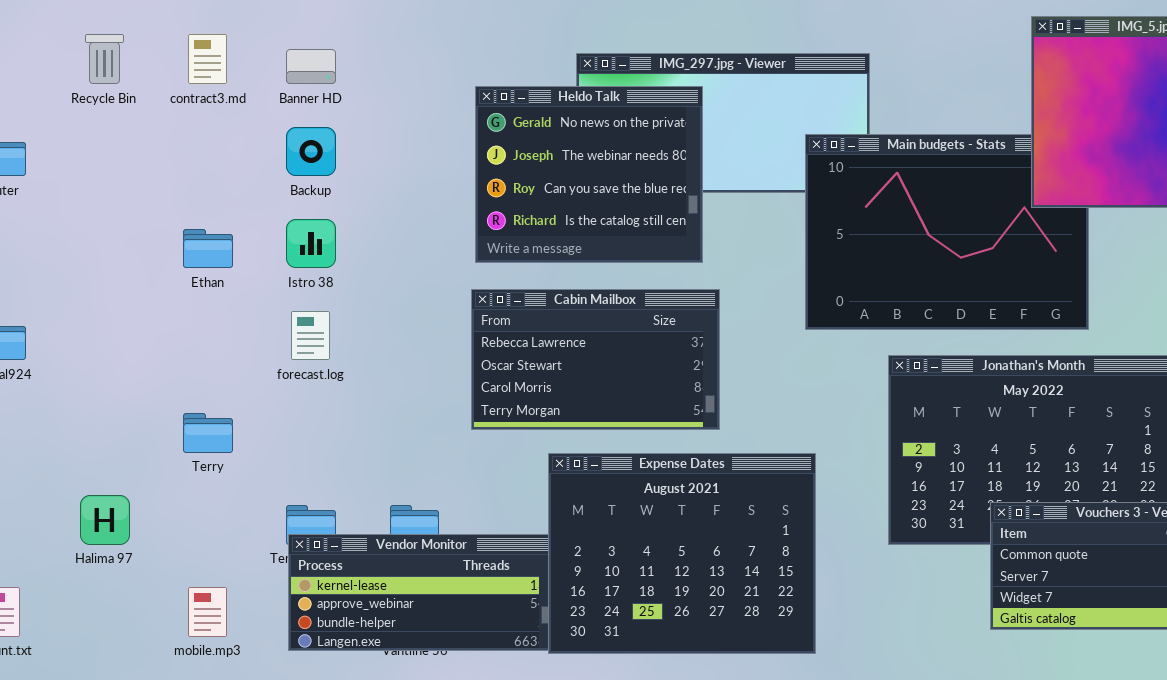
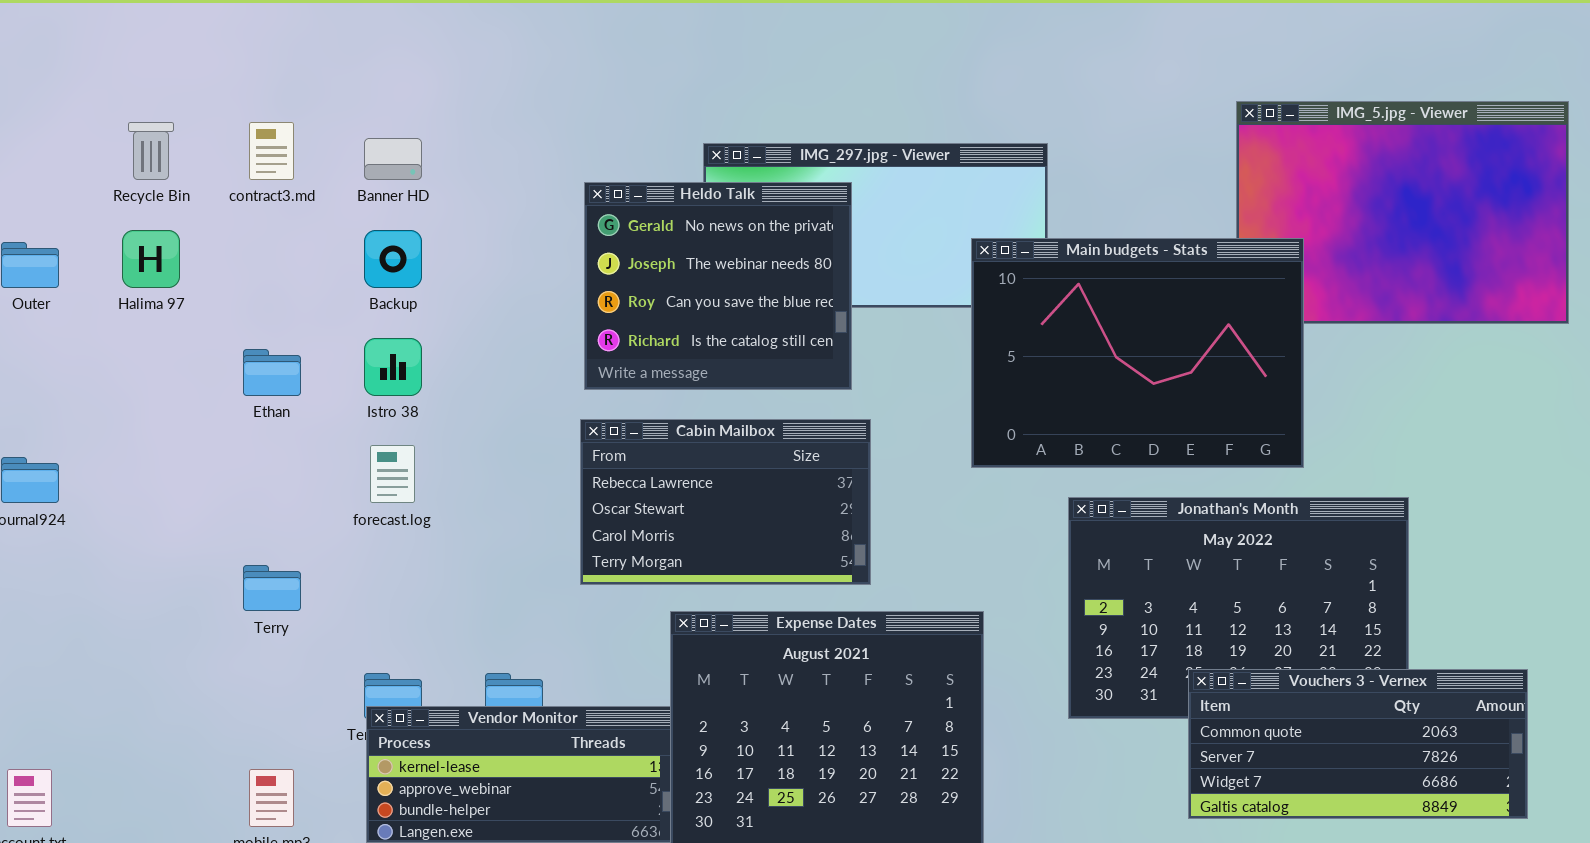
Main budgets - Stats: [805,134,1089,330] -> [971,238,1304,468], raised
Halima 97: [80,495,130,545] -> [122,230,180,288], moved

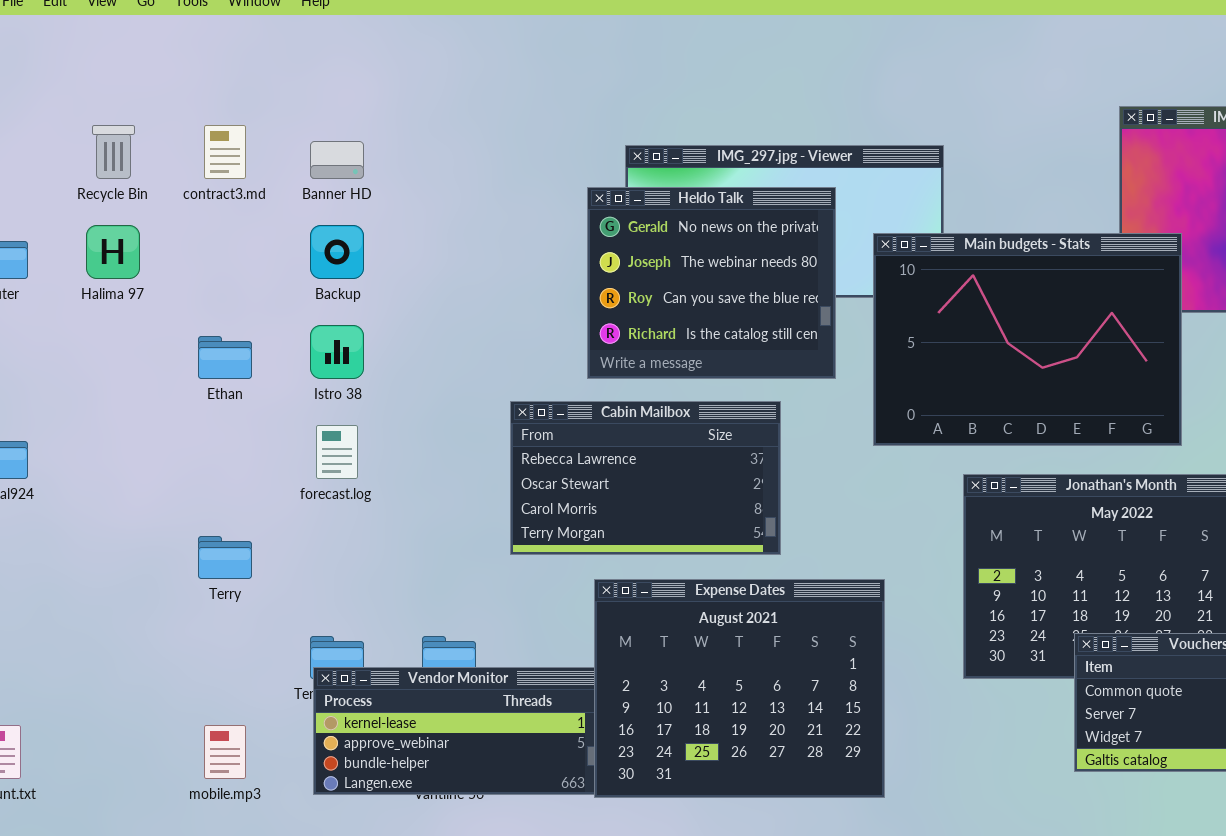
Heldo Talk: [584,182,852,390] -> [587,187,836,379], moved

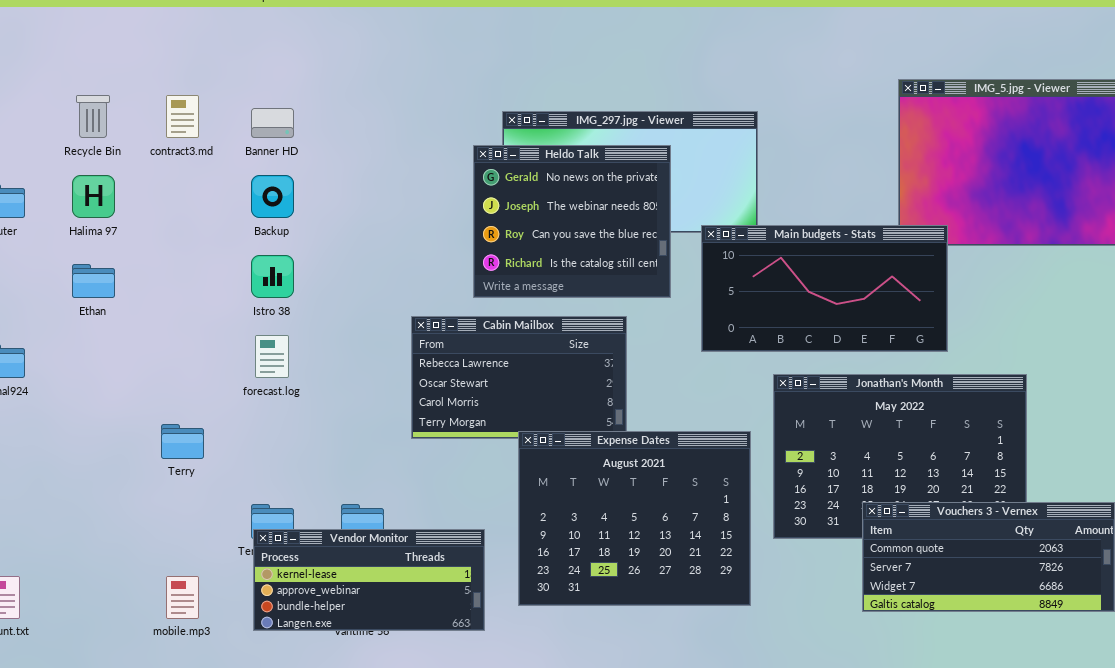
Main budgets - Stats: [873,233,1182,446] -> [701,225,948,352], resized
Ethan: [198,336,252,379] -> [72,264,115,298], moved
Expense Dates: [594,579,885,798] -> [518,431,751,606], moved

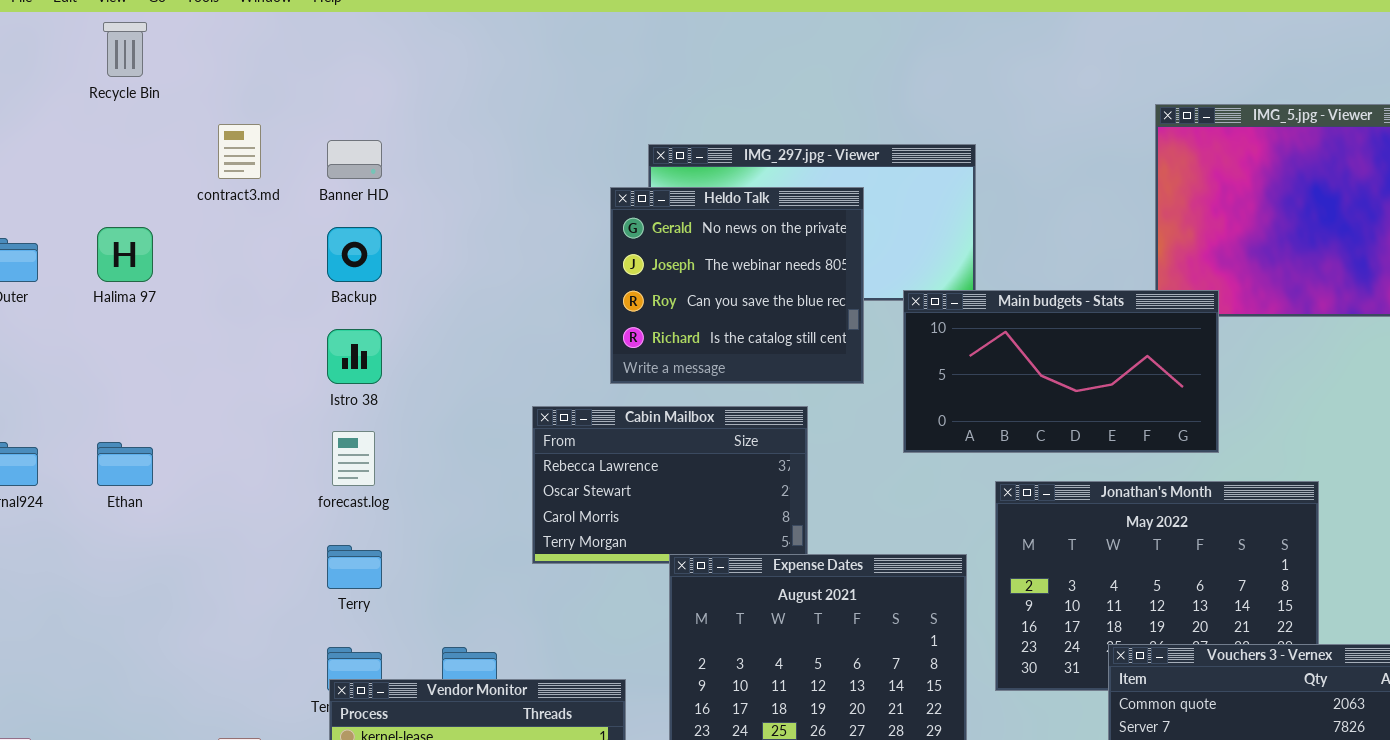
Recycle Bin: [76,95,110,138] -> [103,22,147,77], moved
Ethan: [72,264,115,298] -> [97,442,153,486], moved
Terry: [161,424,204,459] -> [327,545,382,589], moved

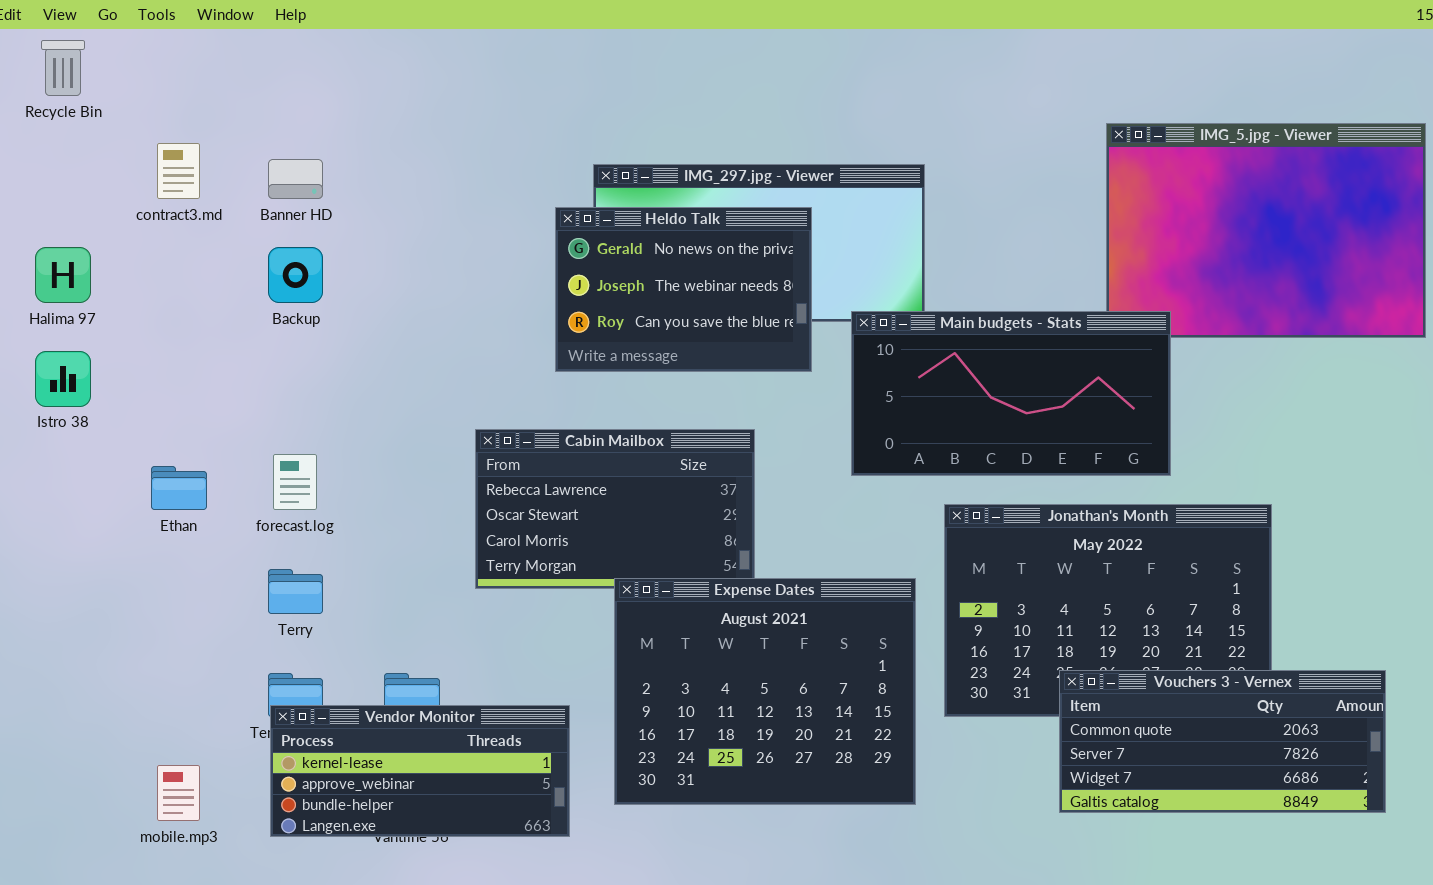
Heldo Talk: [610,187,864,384] -> [555,207,812,372], resized
Istro 38: [327,329,382,384] -> [35,351,91,407], moved
Ethan: [97,442,153,486] -> [151,466,207,510], moved

